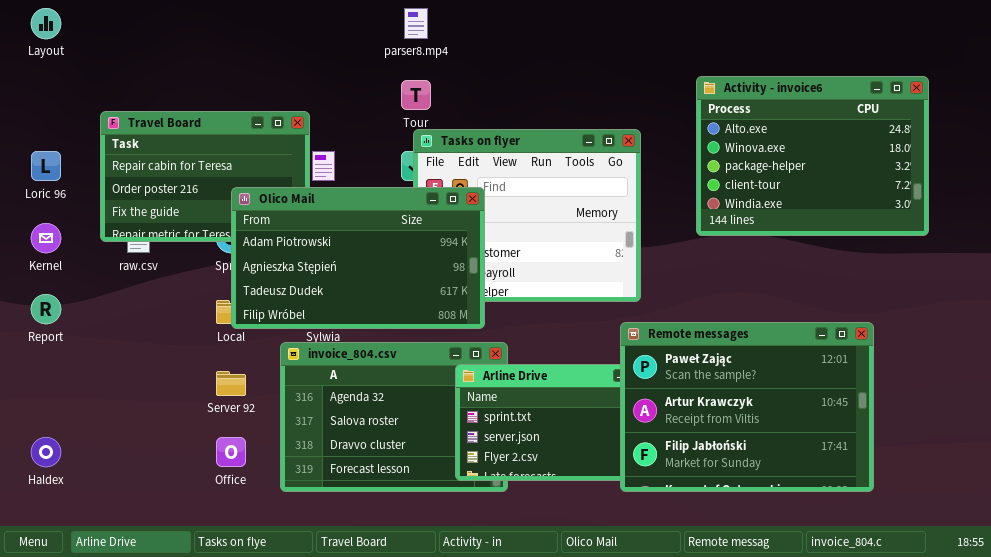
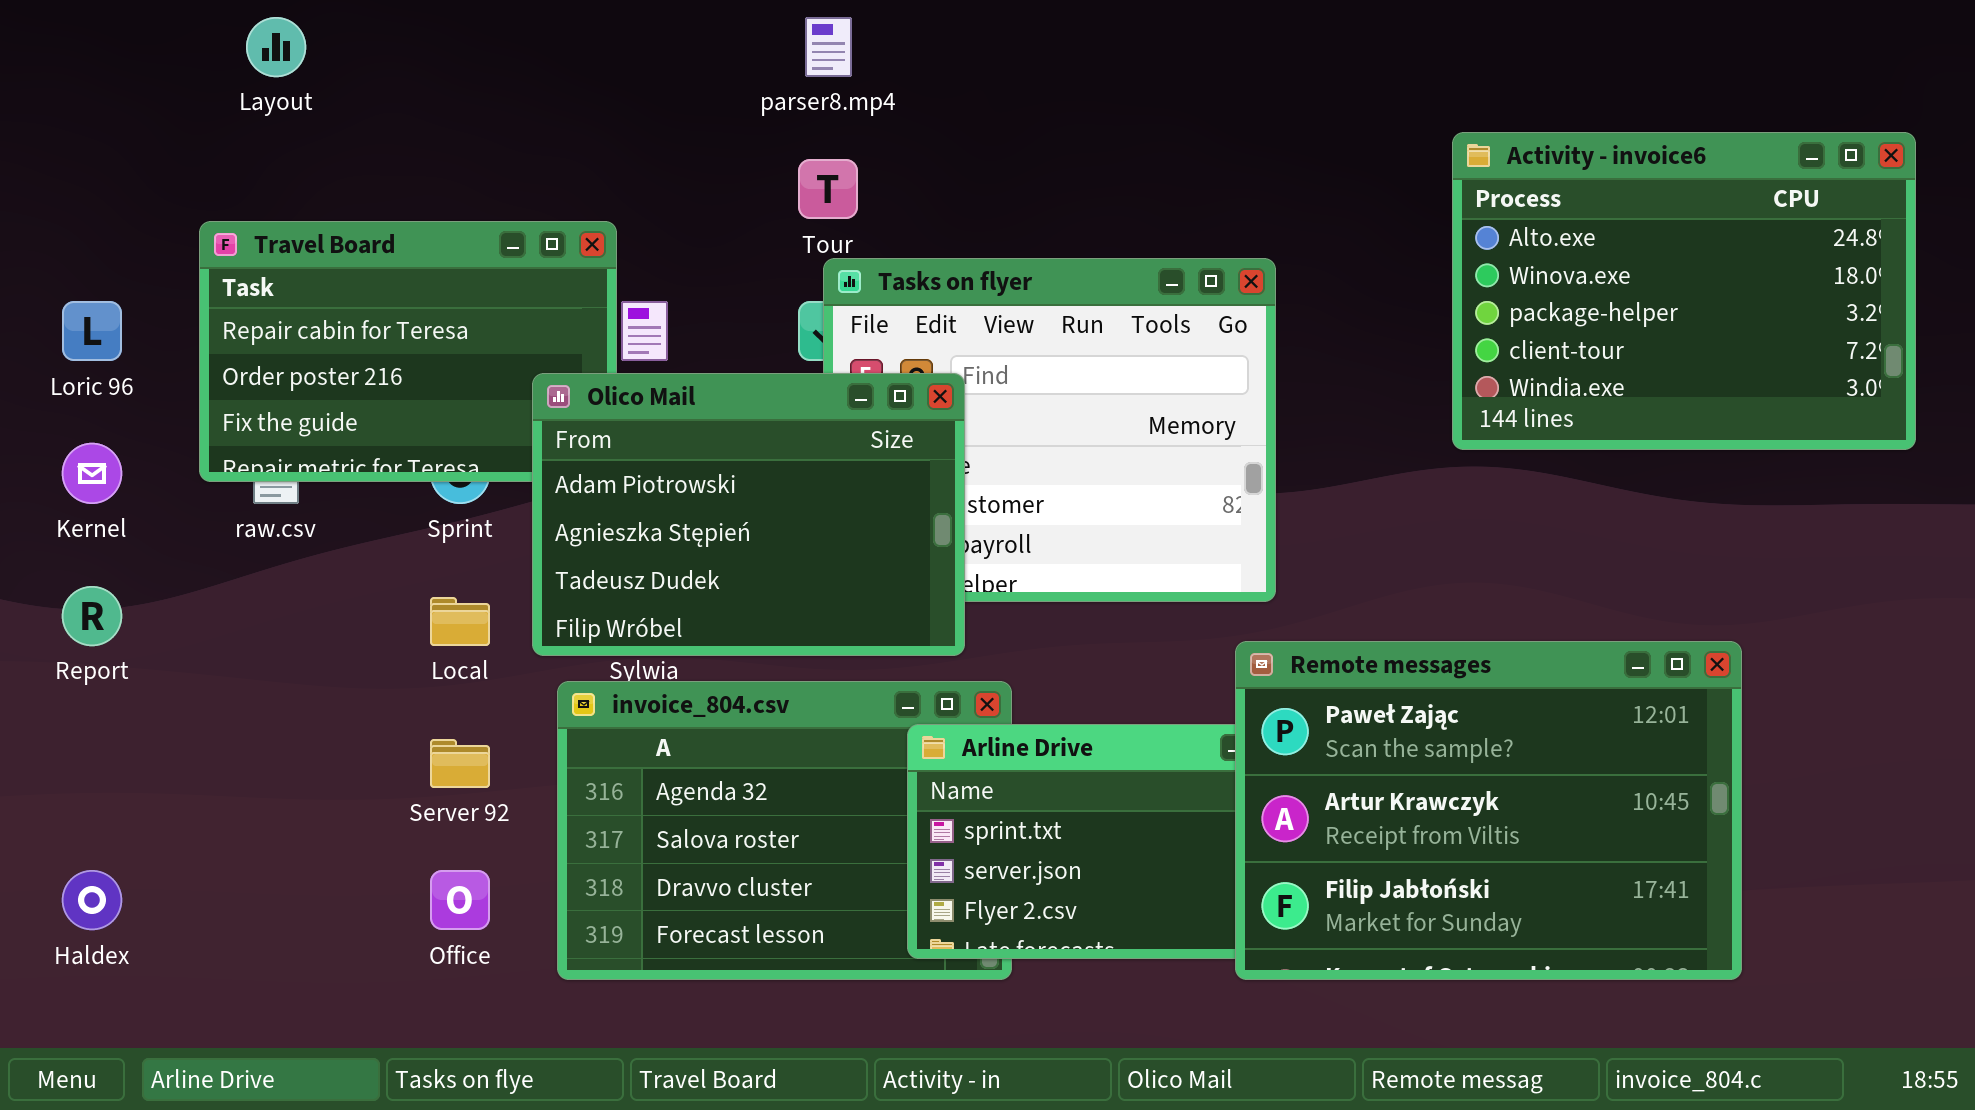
Layout: [31,8,61,39] -> [246,17,306,77], moved
Activity - invoice6: [696,76,929,236] -> [1452,132,1916,450], moved
Olico Mail: [231,187,485,329] -> [532,373,965,656], resized

